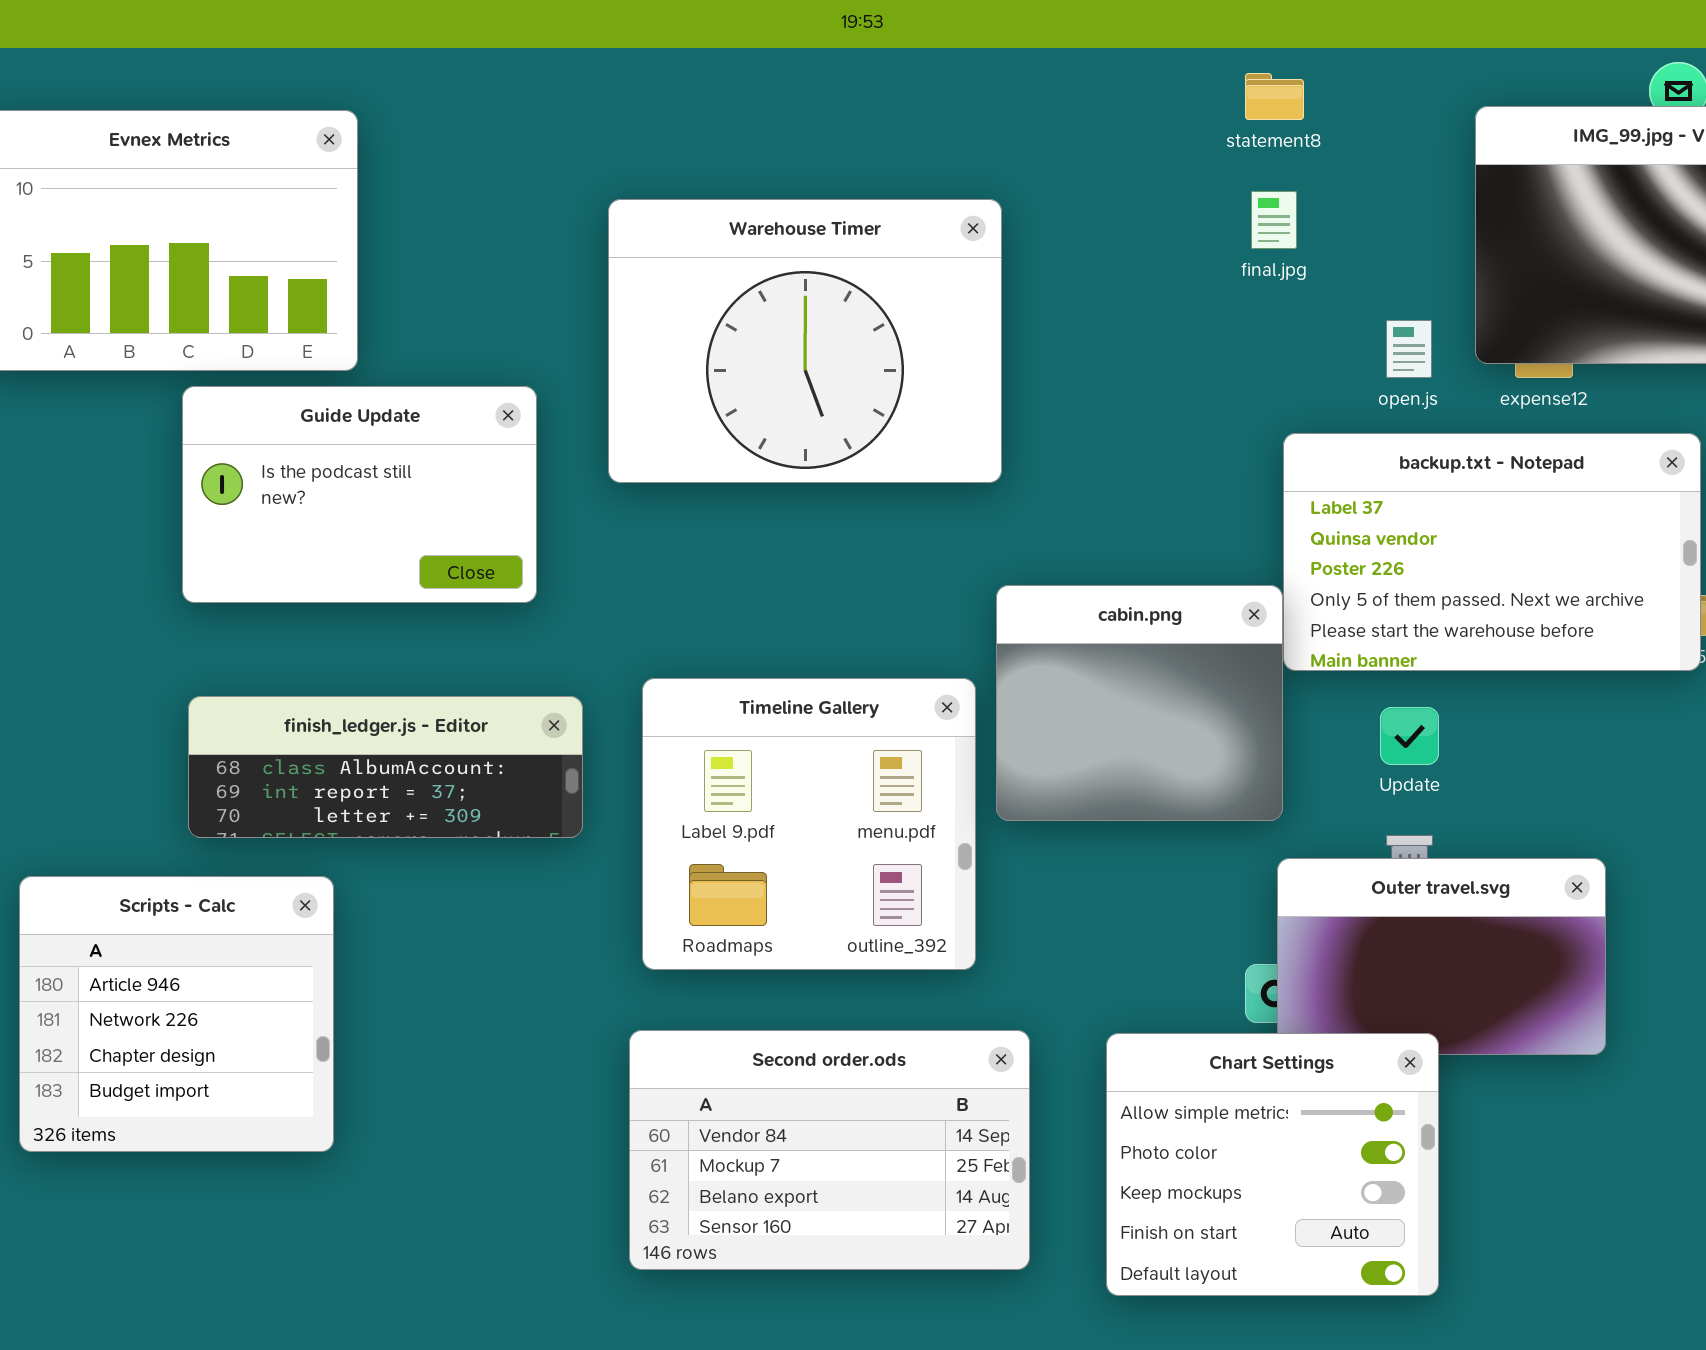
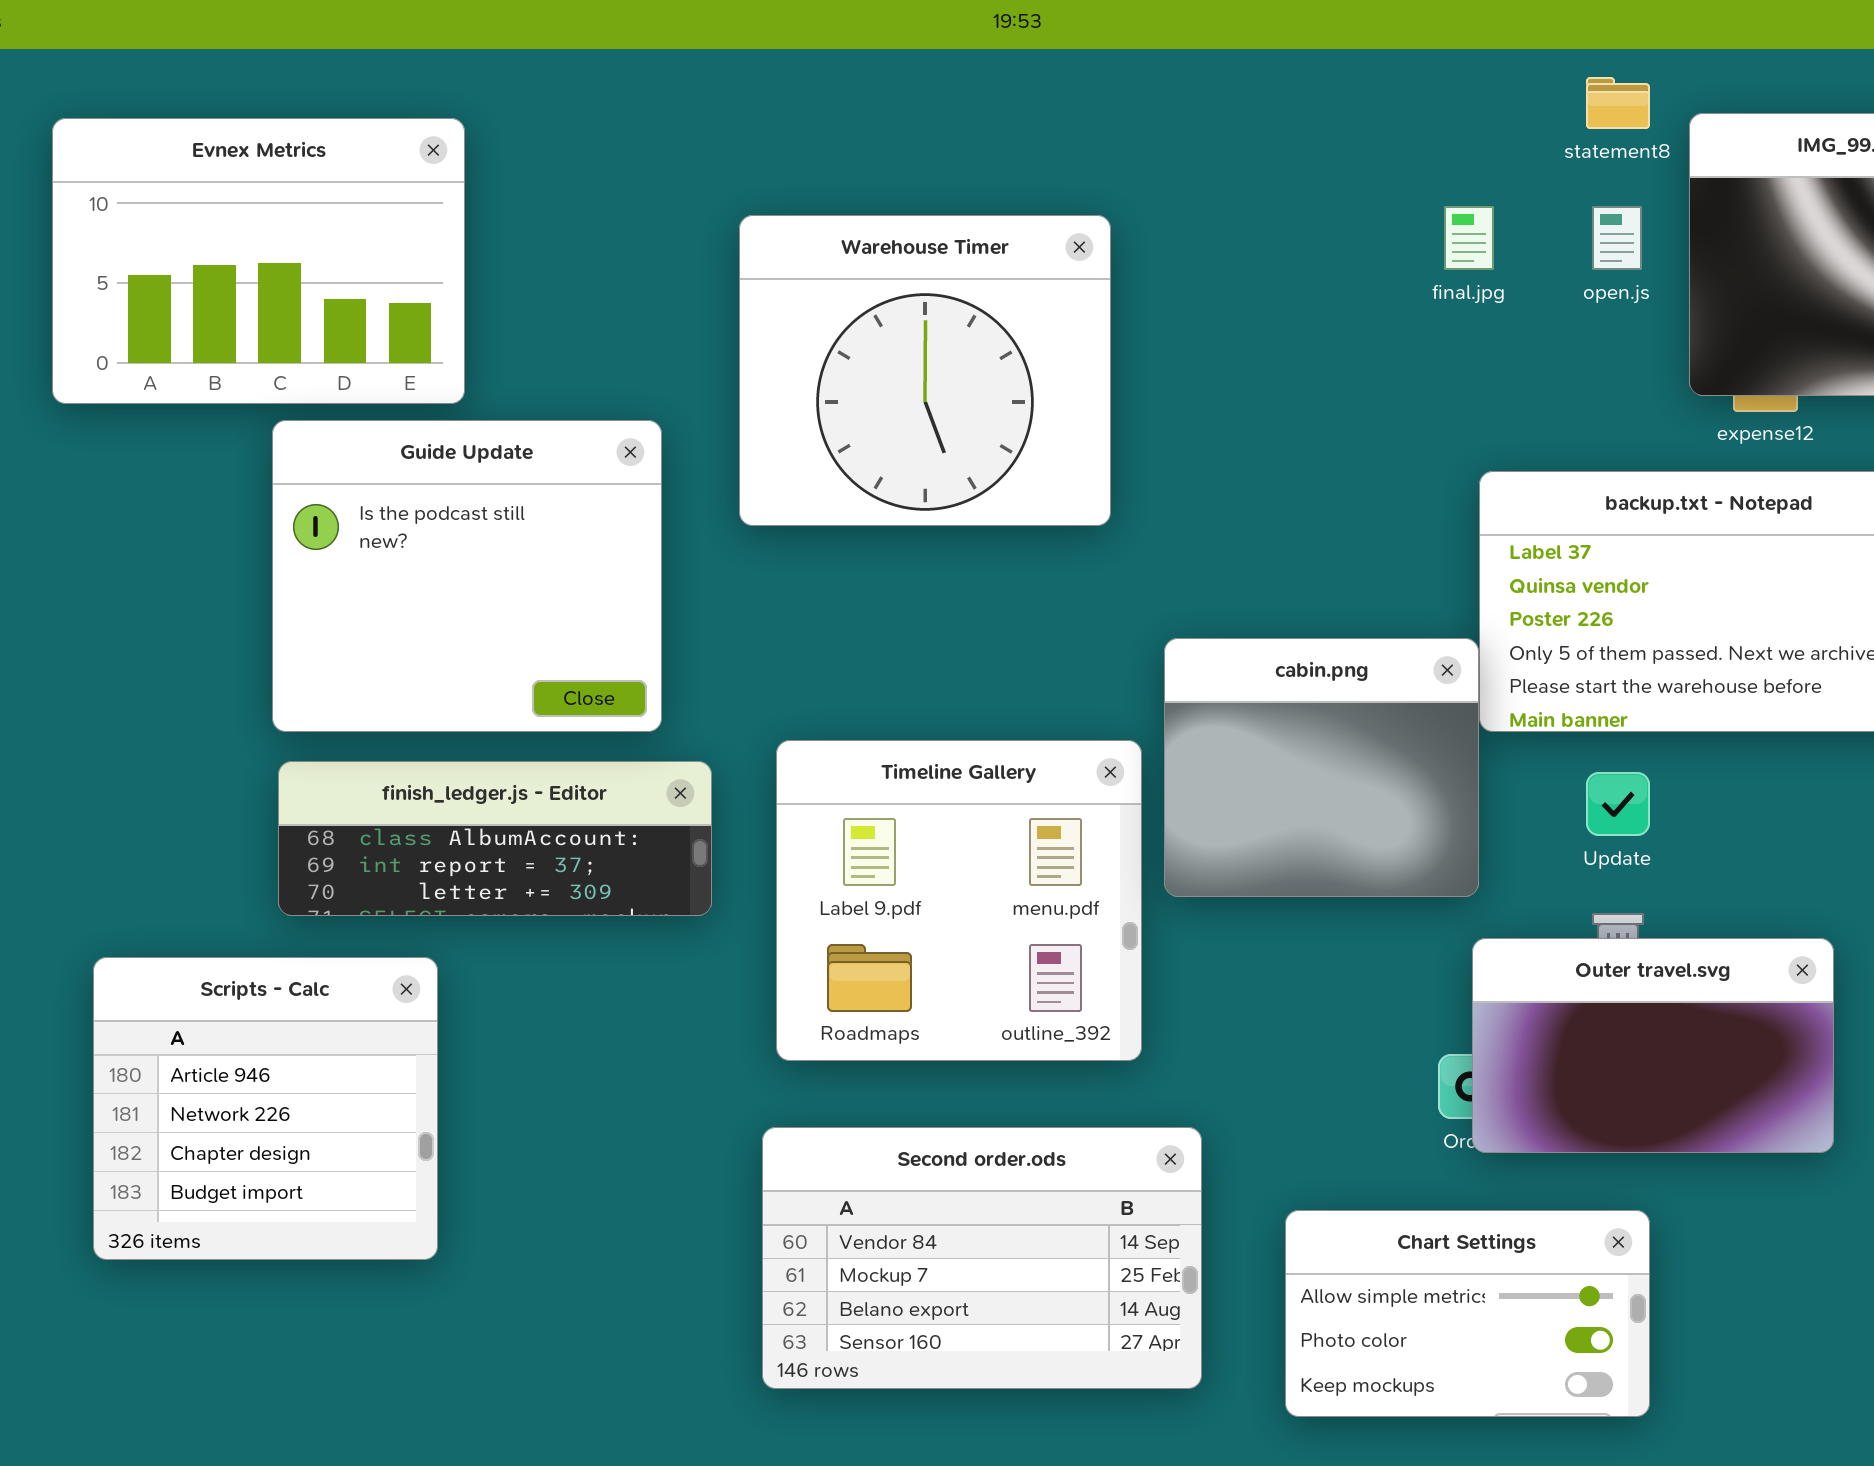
statement8: [1245,73,1304,120] -> [1586,77,1650,129], moved
Warehouse Timer: [608,199,1002,483] -> [739,215,1111,526], resized
open.js: [1386,320,1432,378] -> [1592,206,1642,270], moved
Guide Update: [182,386,537,603] -> [272,420,662,732], resized
Chart Settings: [1106,1033,1439,1296] -> [1285,1210,1650,1417], resized

